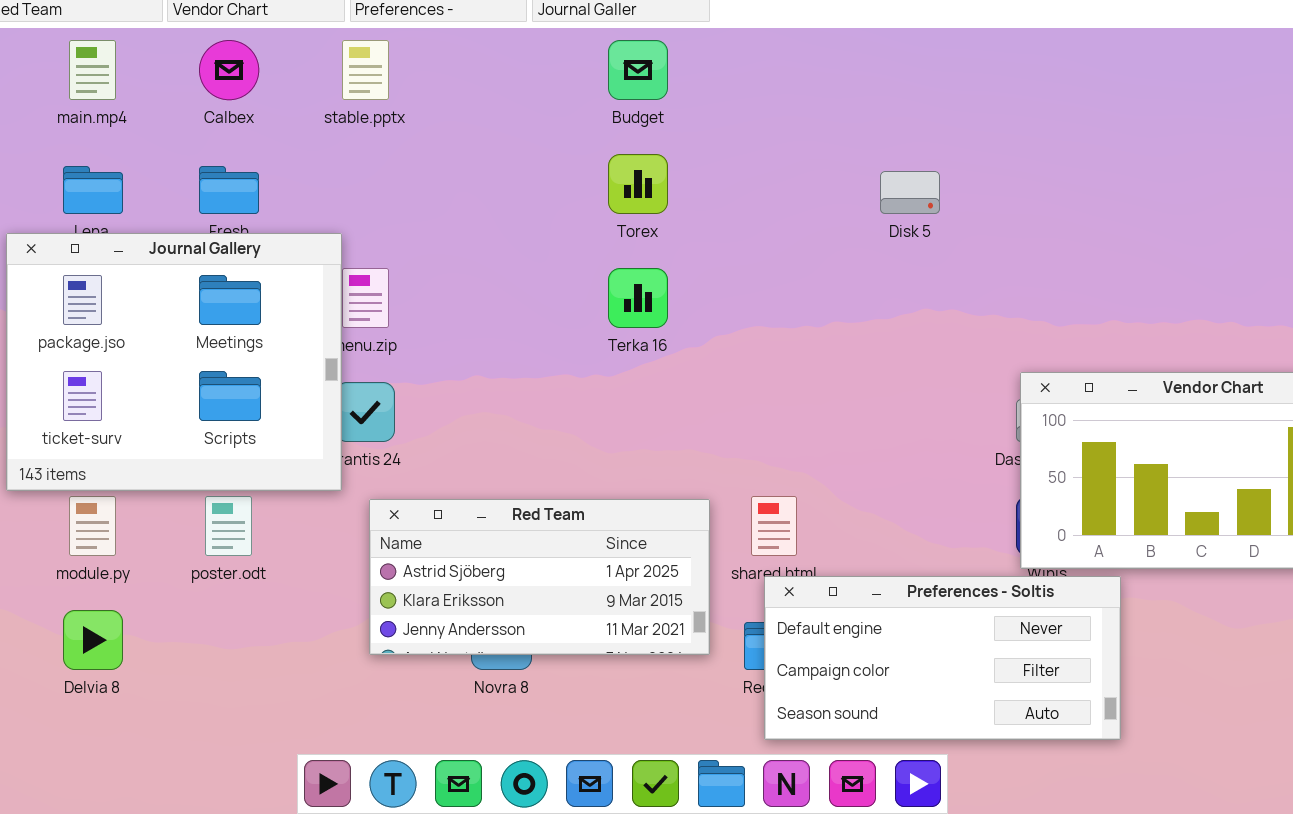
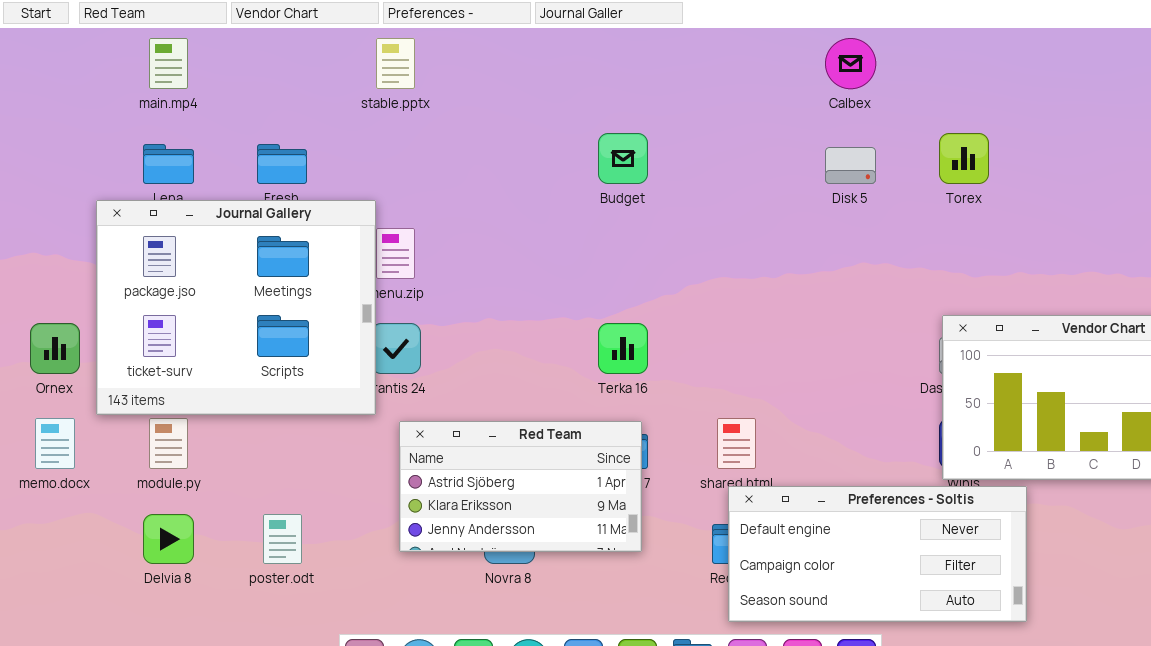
Calbex: [199,40,259,100] -> [825,38,876,89], moved
Budget: [608,40,668,100] -> [598,133,648,184], moved
Torex: [608,154,668,214] -> [939,133,989,184], moved
Terka 16: [608,268,668,328] -> [598,323,648,374], moved
poster.odt: [205,496,252,556] -> [263,514,302,564], moved
Red Team: [369,499,710,655] -> [399,421,642,552], resized

